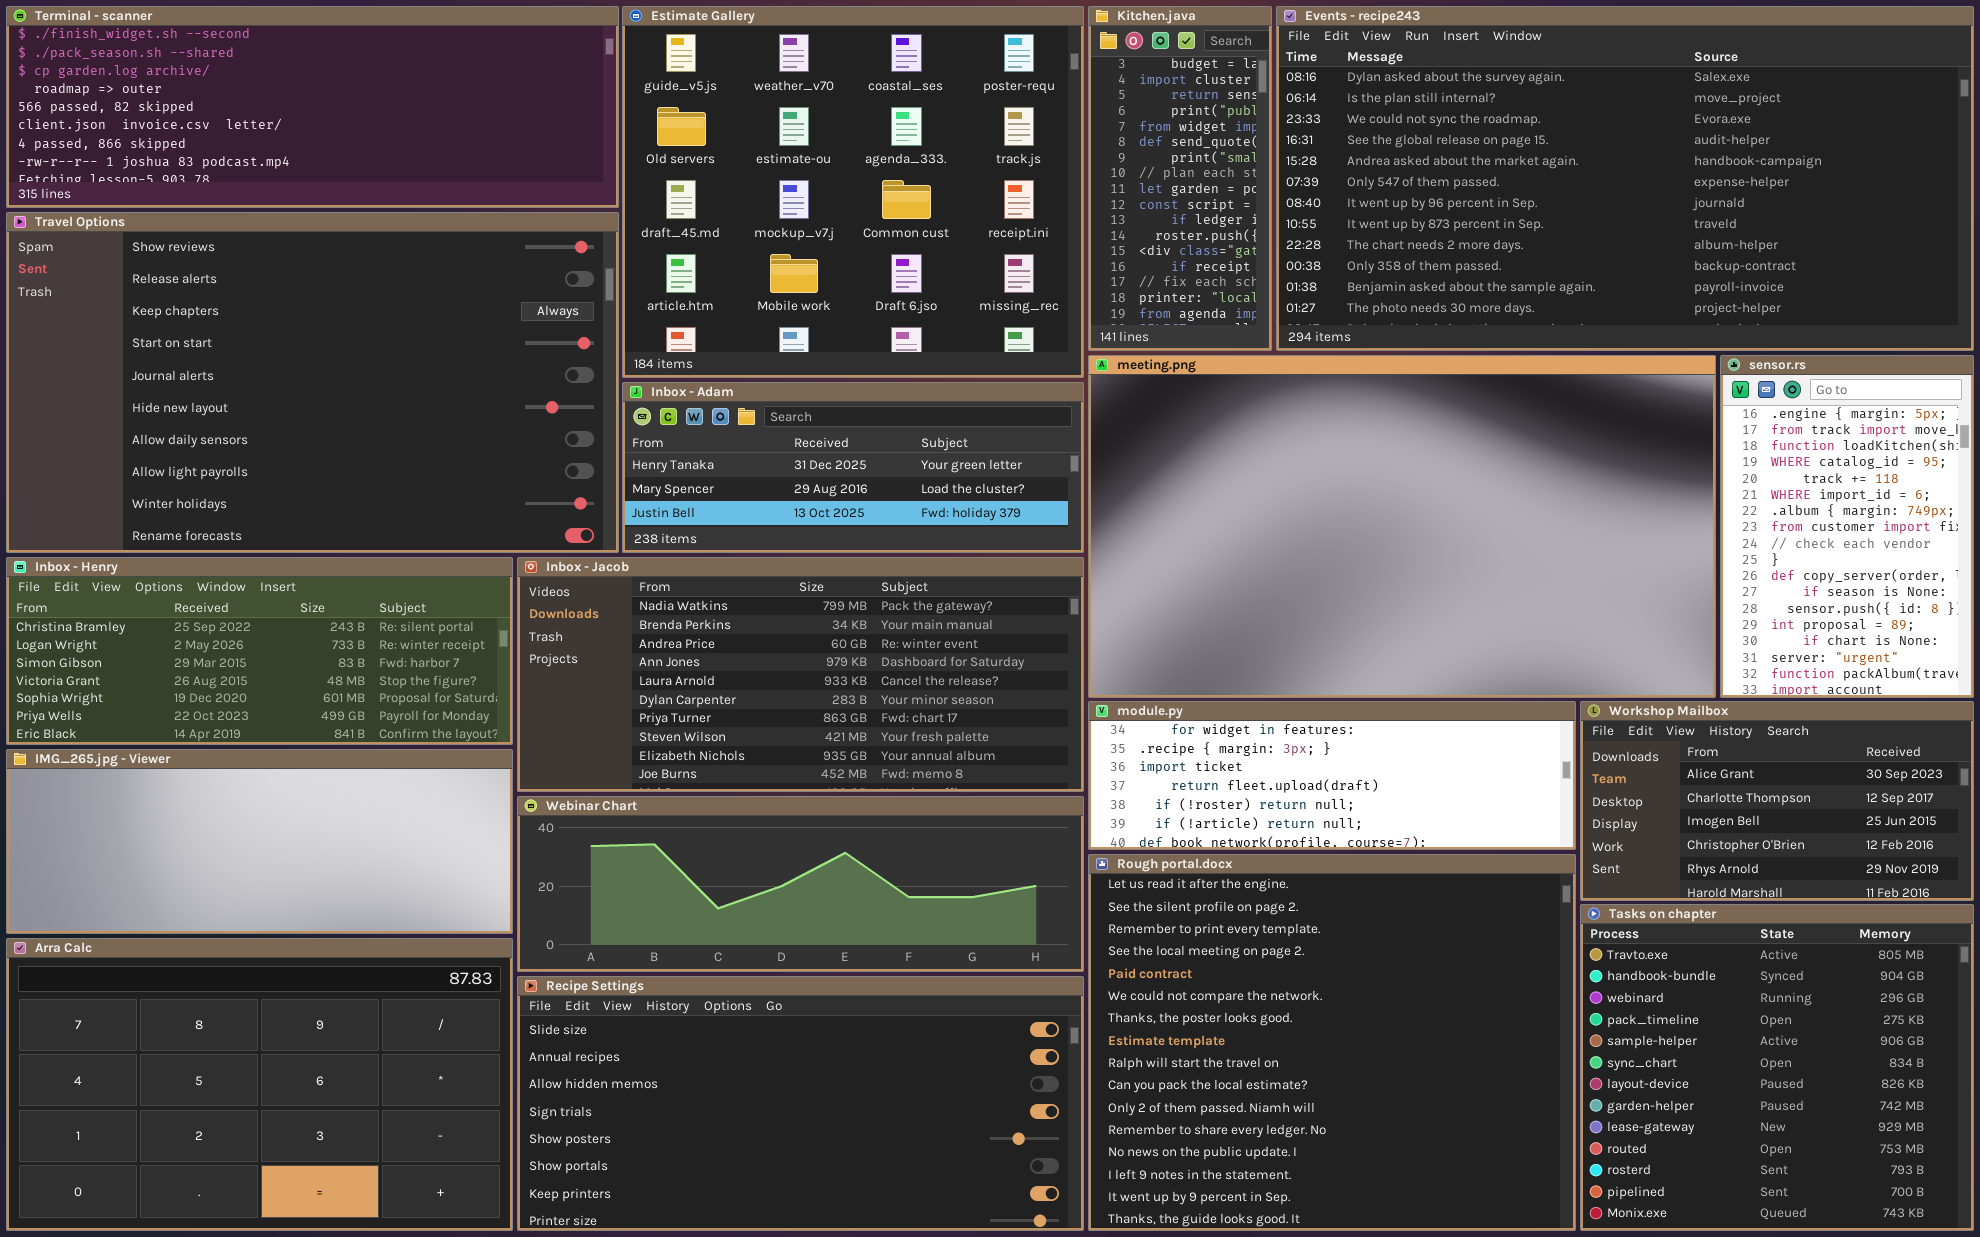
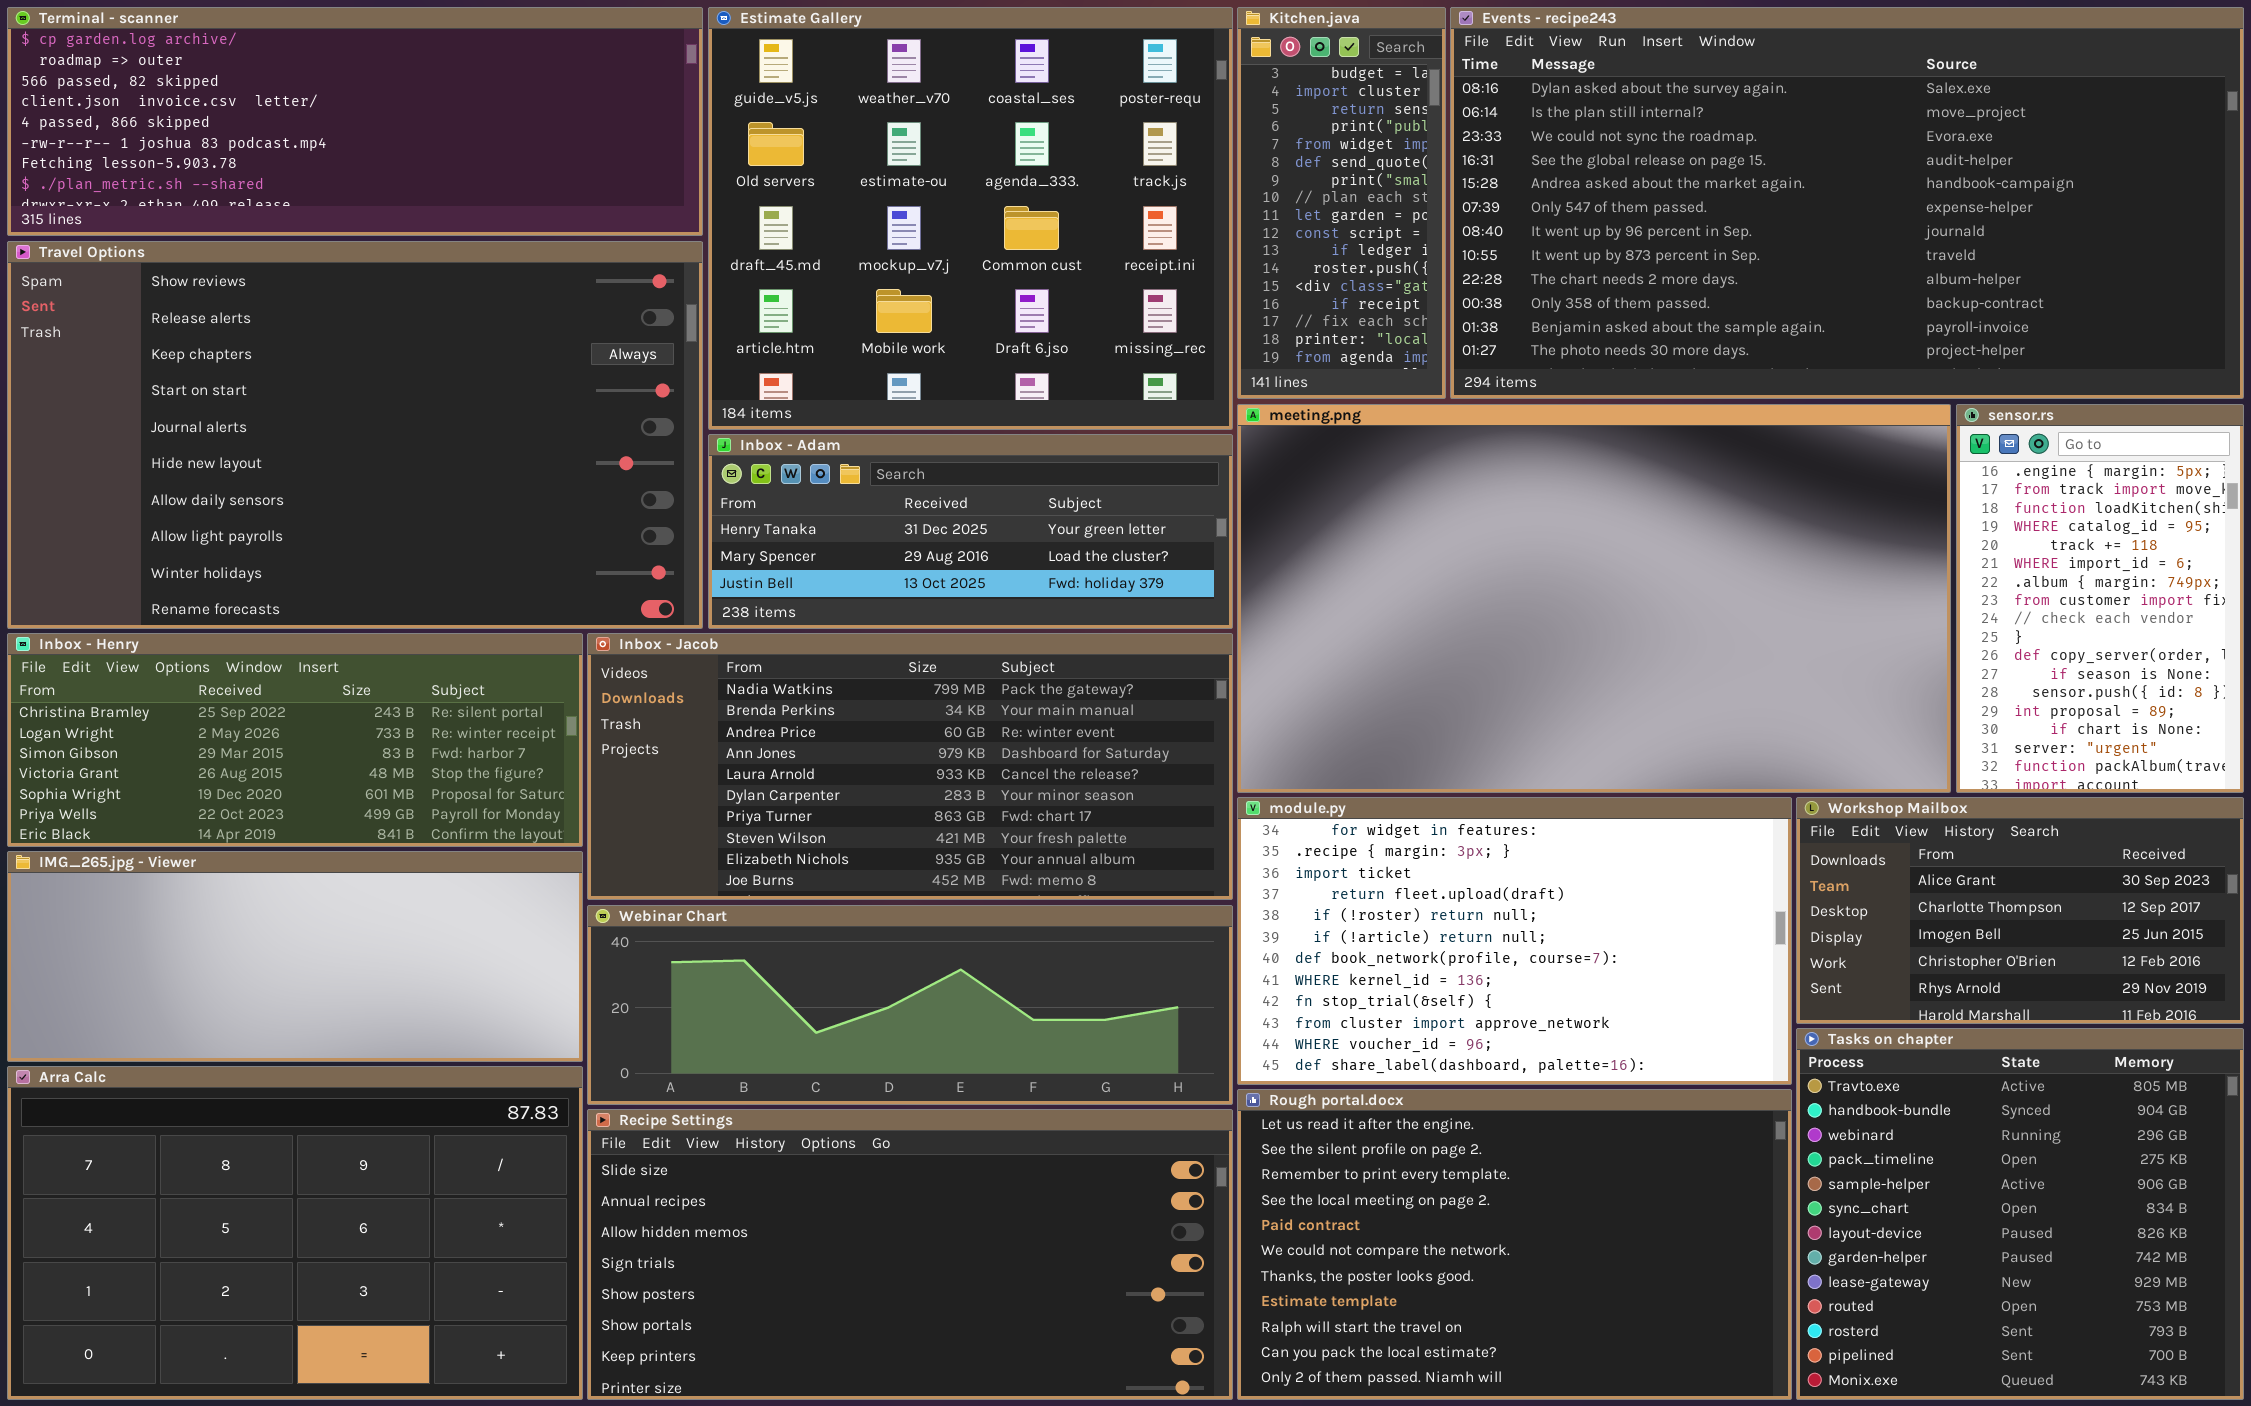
Terminal - scanner: [6,6,619,208] -> [7,7,703,236], scrolled down 2 rows
module.py: [1088,701,1576,850] -> [1237,797,1792,1085], resized
Rough portal.docx: [1088,854,1576,1231] -> [1237,1089,1792,1400], resized

